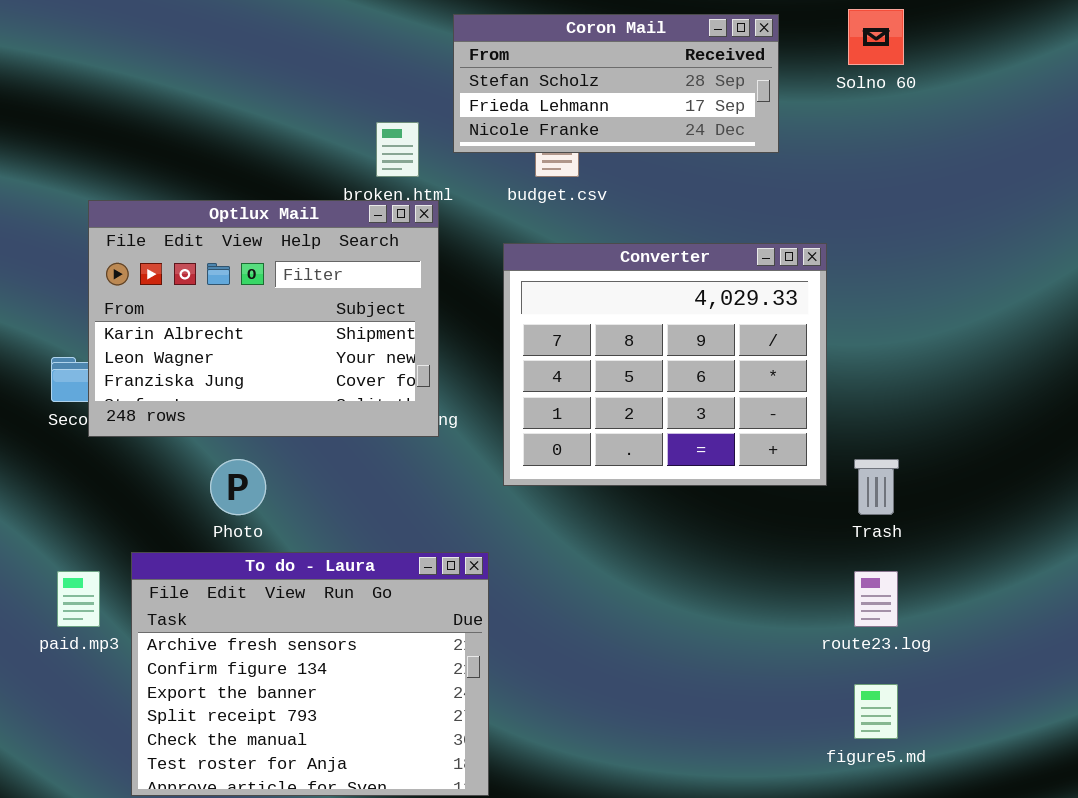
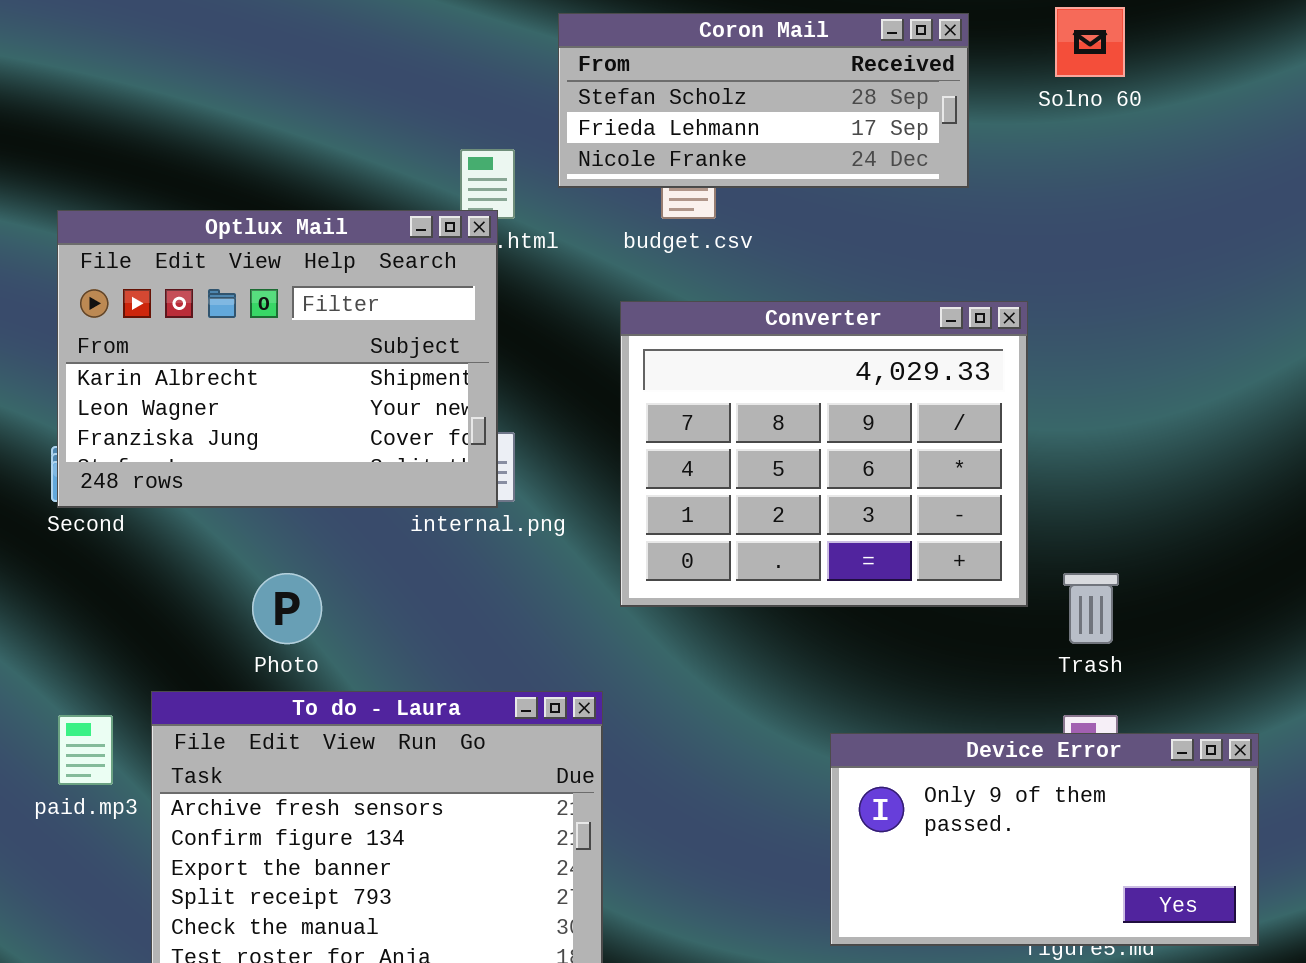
Optlux Mail: [88,200,439,437] -> [57,210,498,508], moved
Device Error: none -> [830,733,1259,946], opened

